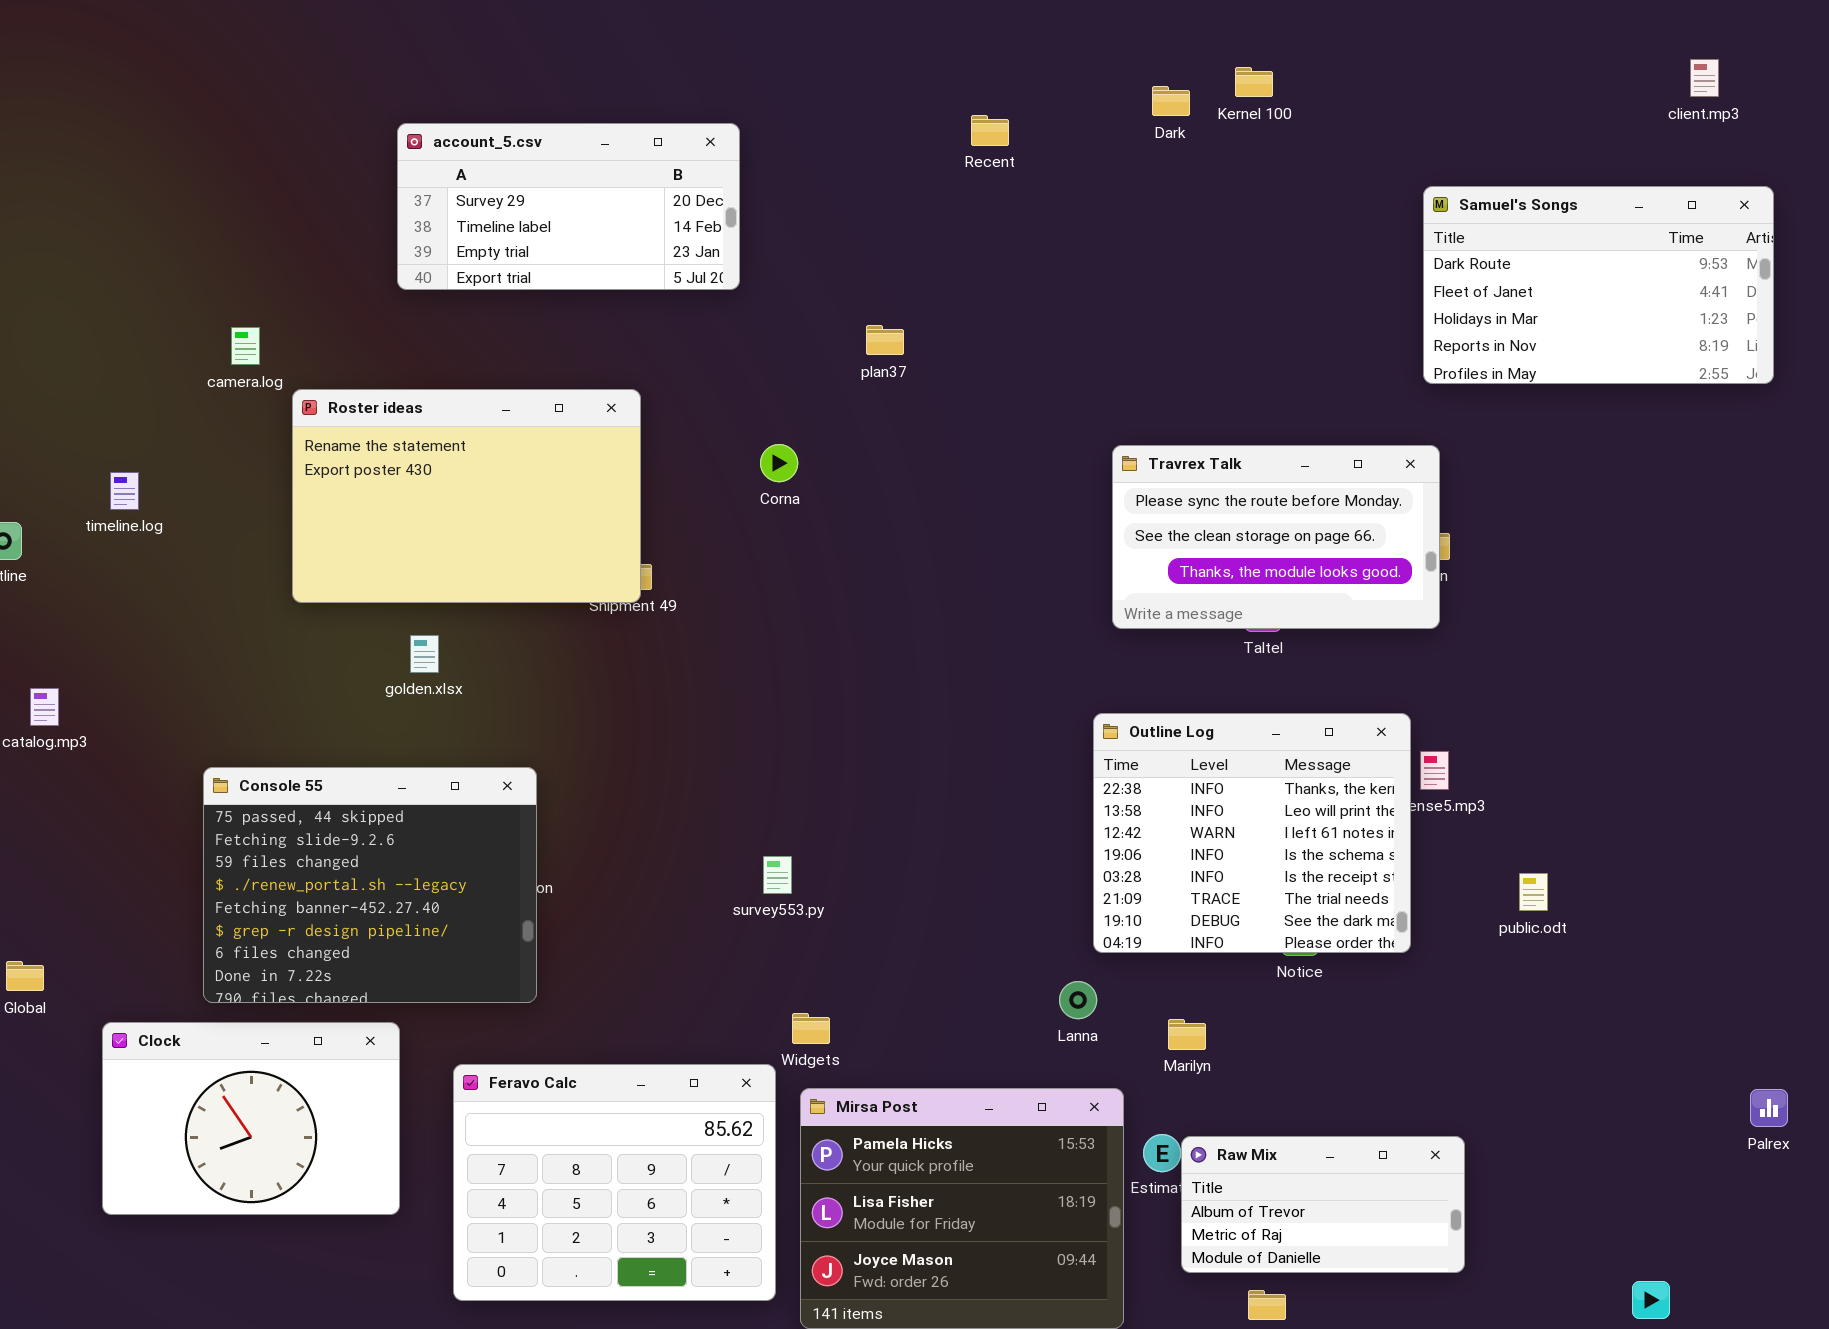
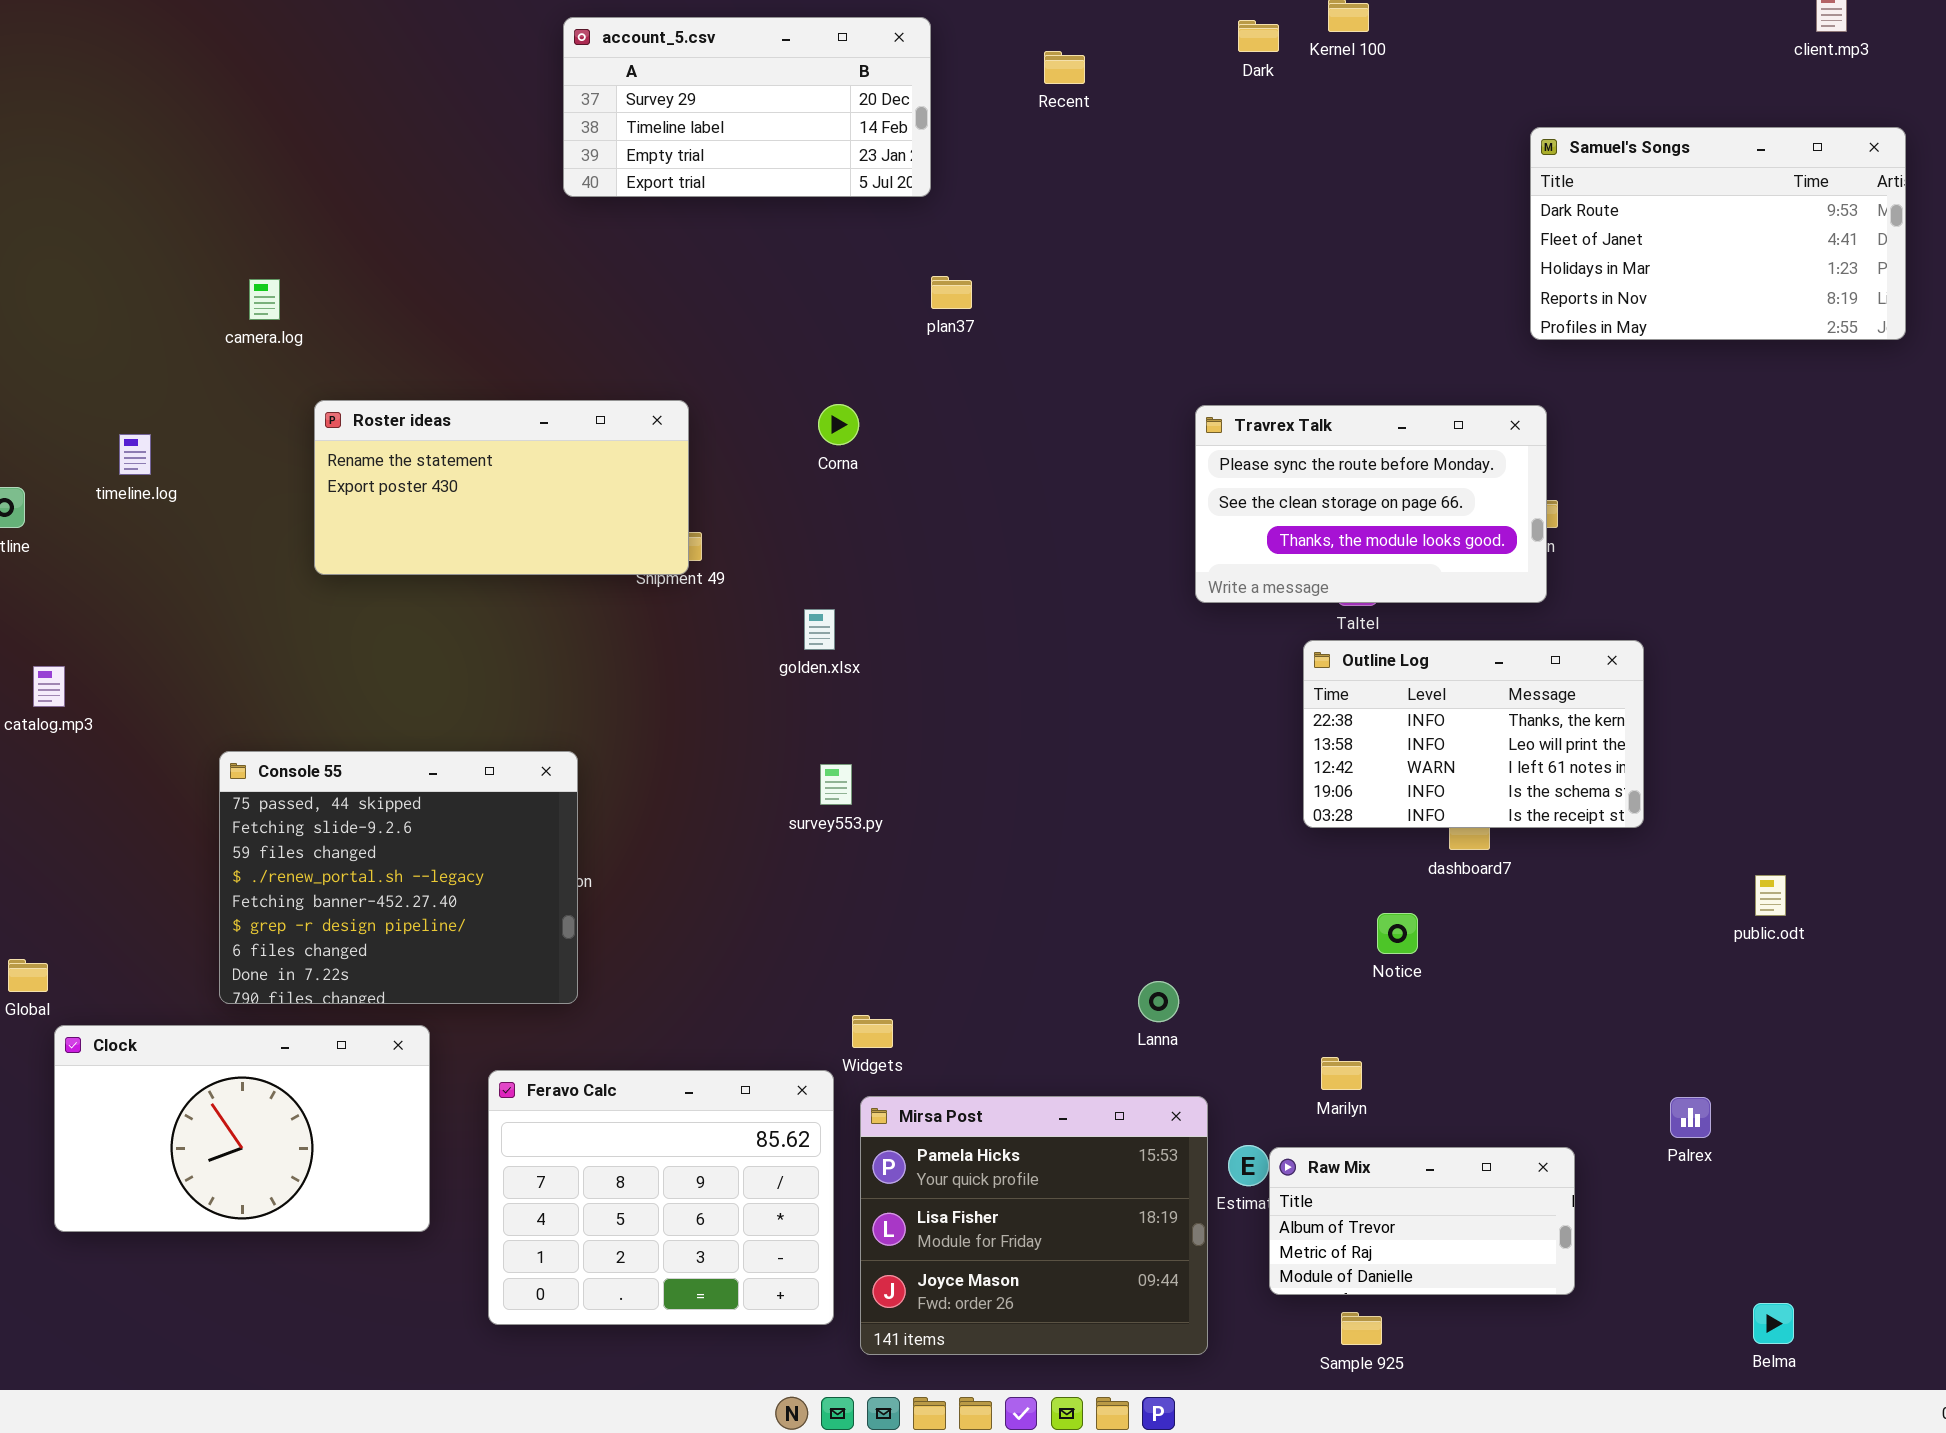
account_5.csv: [397,123,740,290] -> [563,17,931,197], moved
Roster ideas: [292,389,641,603] -> [314,400,689,575], resized
golden.xlsx: [410,635,439,673] -> [804,609,835,650], moved
Outline Log: [1093,713,1411,953] -> [1303,640,1644,828], moved, resized
survey553.py: [763,856,792,894] -> [820,764,852,805], moved
public.odt: [1519,873,1548,911] -> [1755,875,1786,916], moved
Marilyn: [1168,1019,1206,1050] -> [1321,1057,1362,1090], moved
Clock: [102,1022,400,1215] -> [54,1025,430,1232], resized
Palrex: [1750,1089,1788,1127] -> [1670,1097,1711,1138], moved

